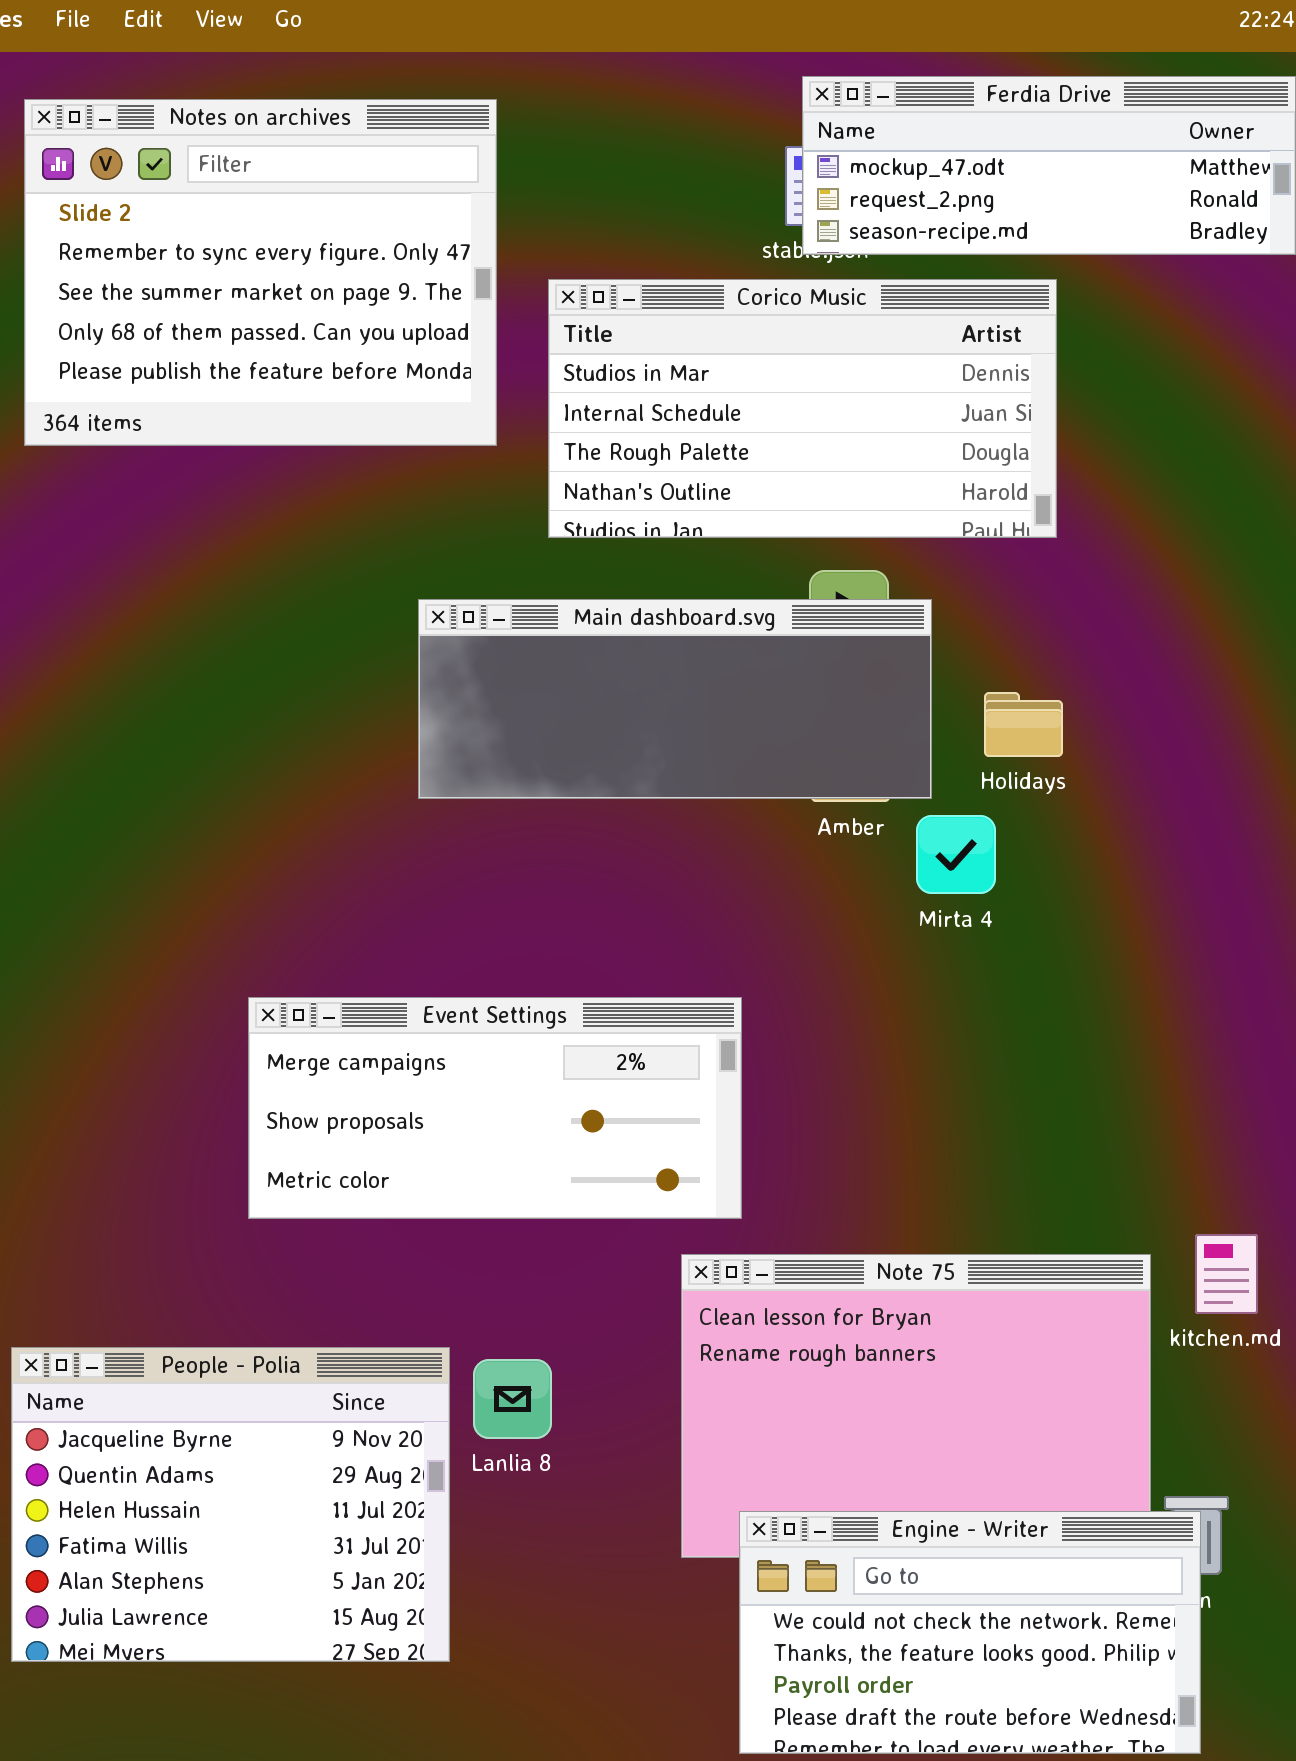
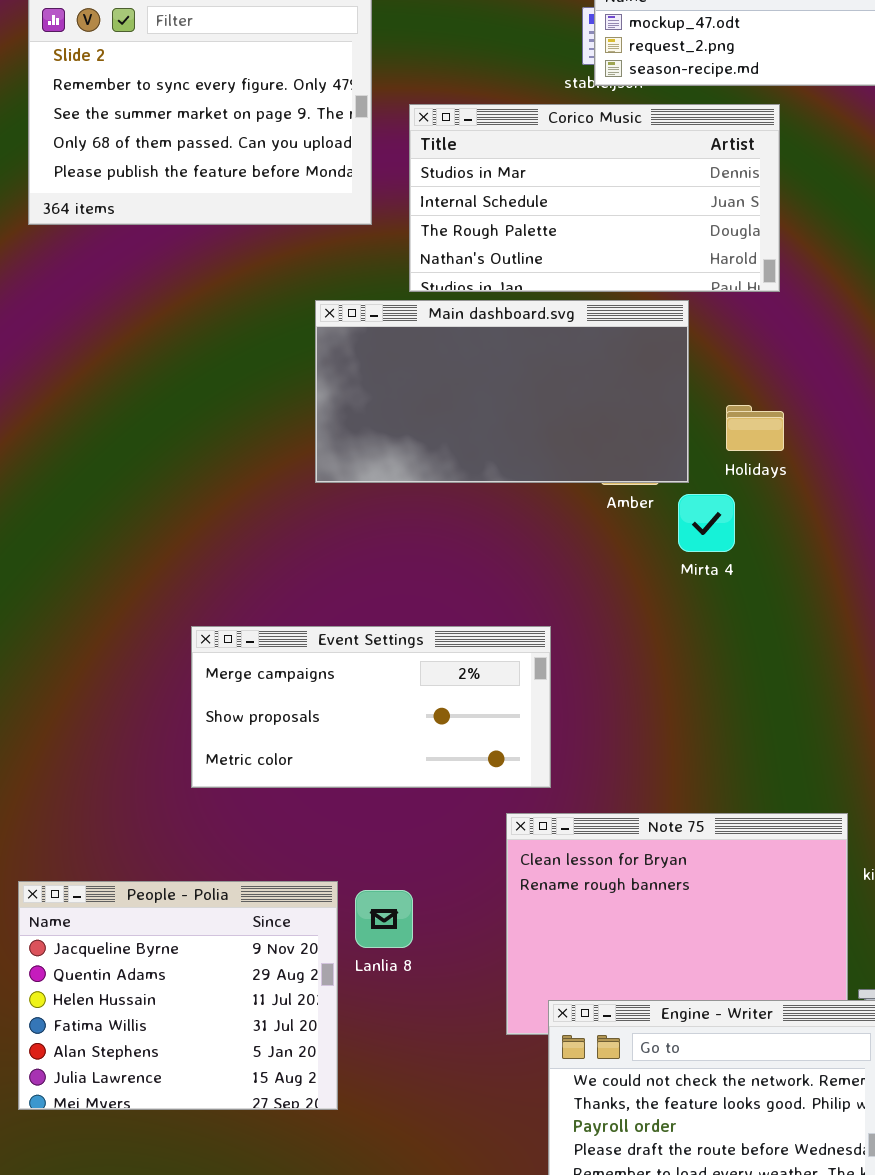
Main dashboard.svg: [418,599,932,799] -> [315,300,689,483], resized

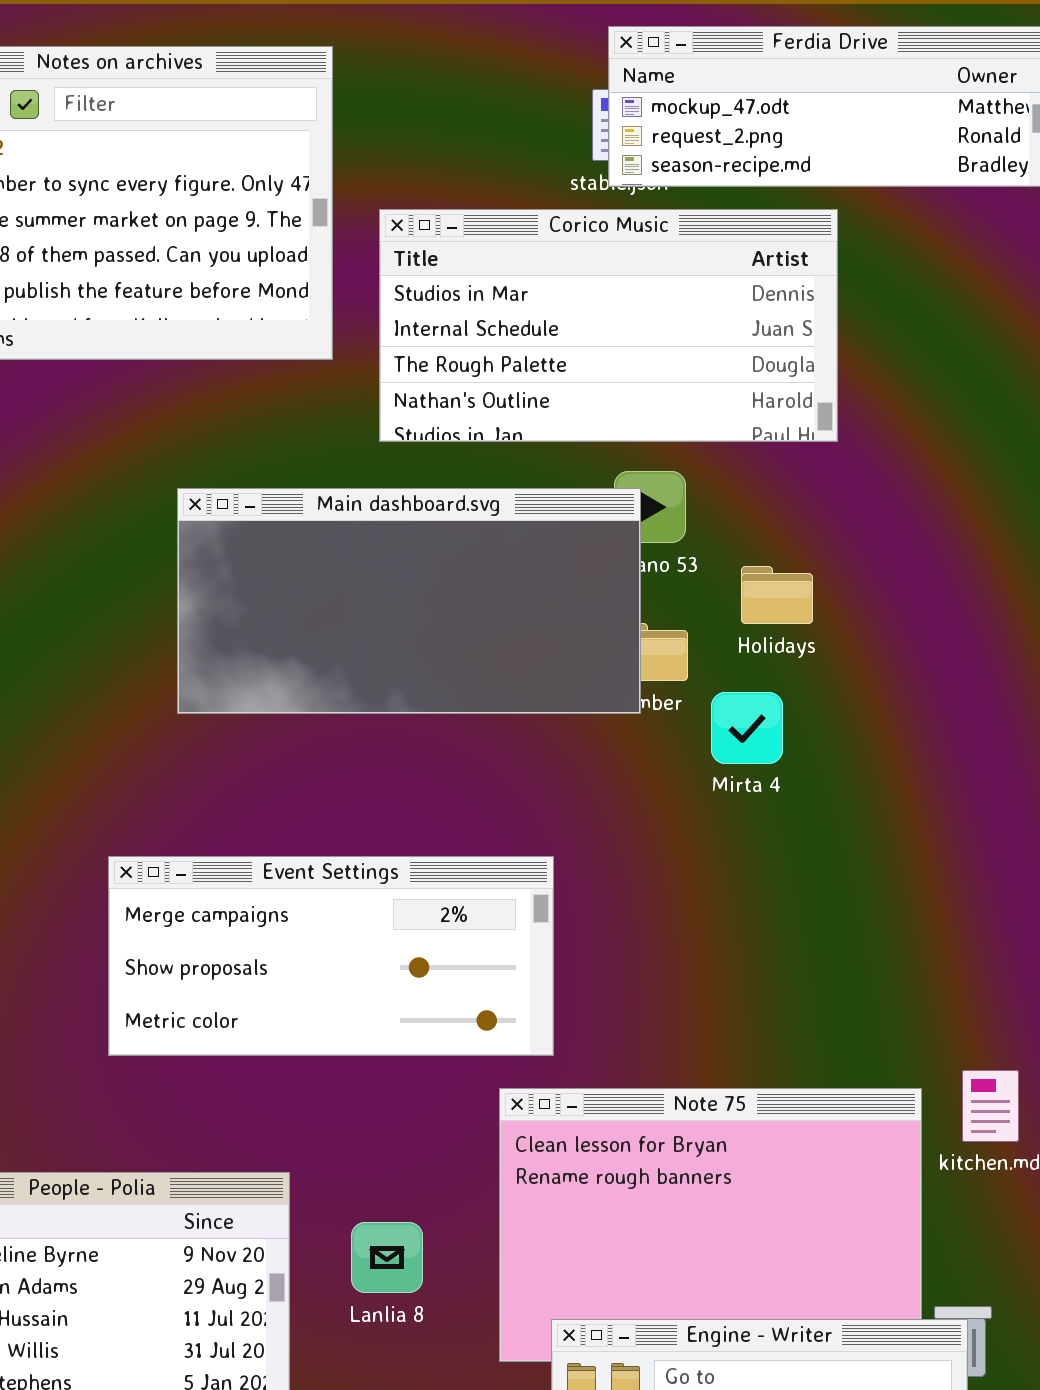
Main dashboard.svg: [315,300,689,483] -> [177,488,641,714], moved
Holidays: [726,405,784,451] -> [741,566,813,624], moved
Lanlia 8: [355,890,413,948] -> [351,1222,423,1293], moved

